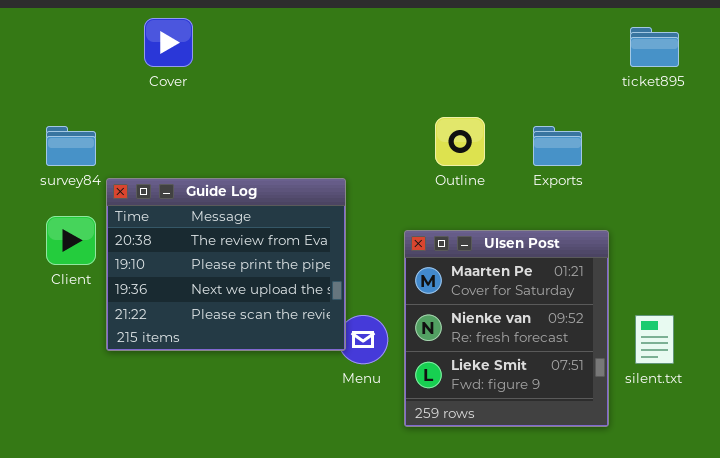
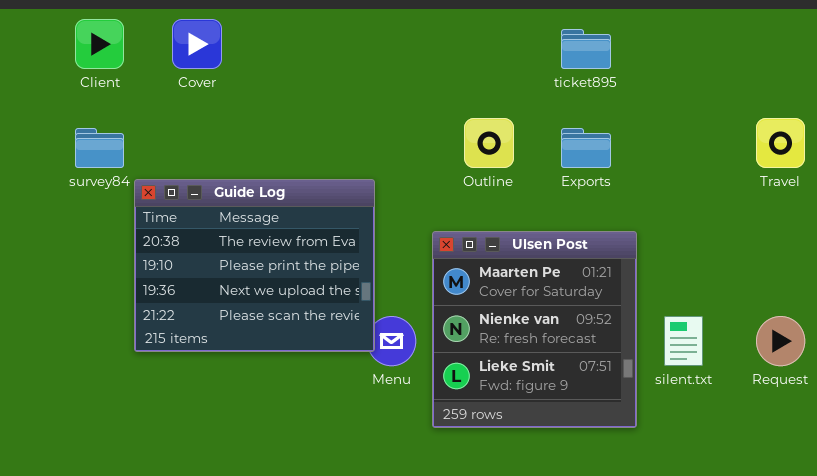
ticket895: [630,27,679,67] -> [561,29,611,69], moved
Client: [46,216,96,265] -> [75,19,124,69], moved

